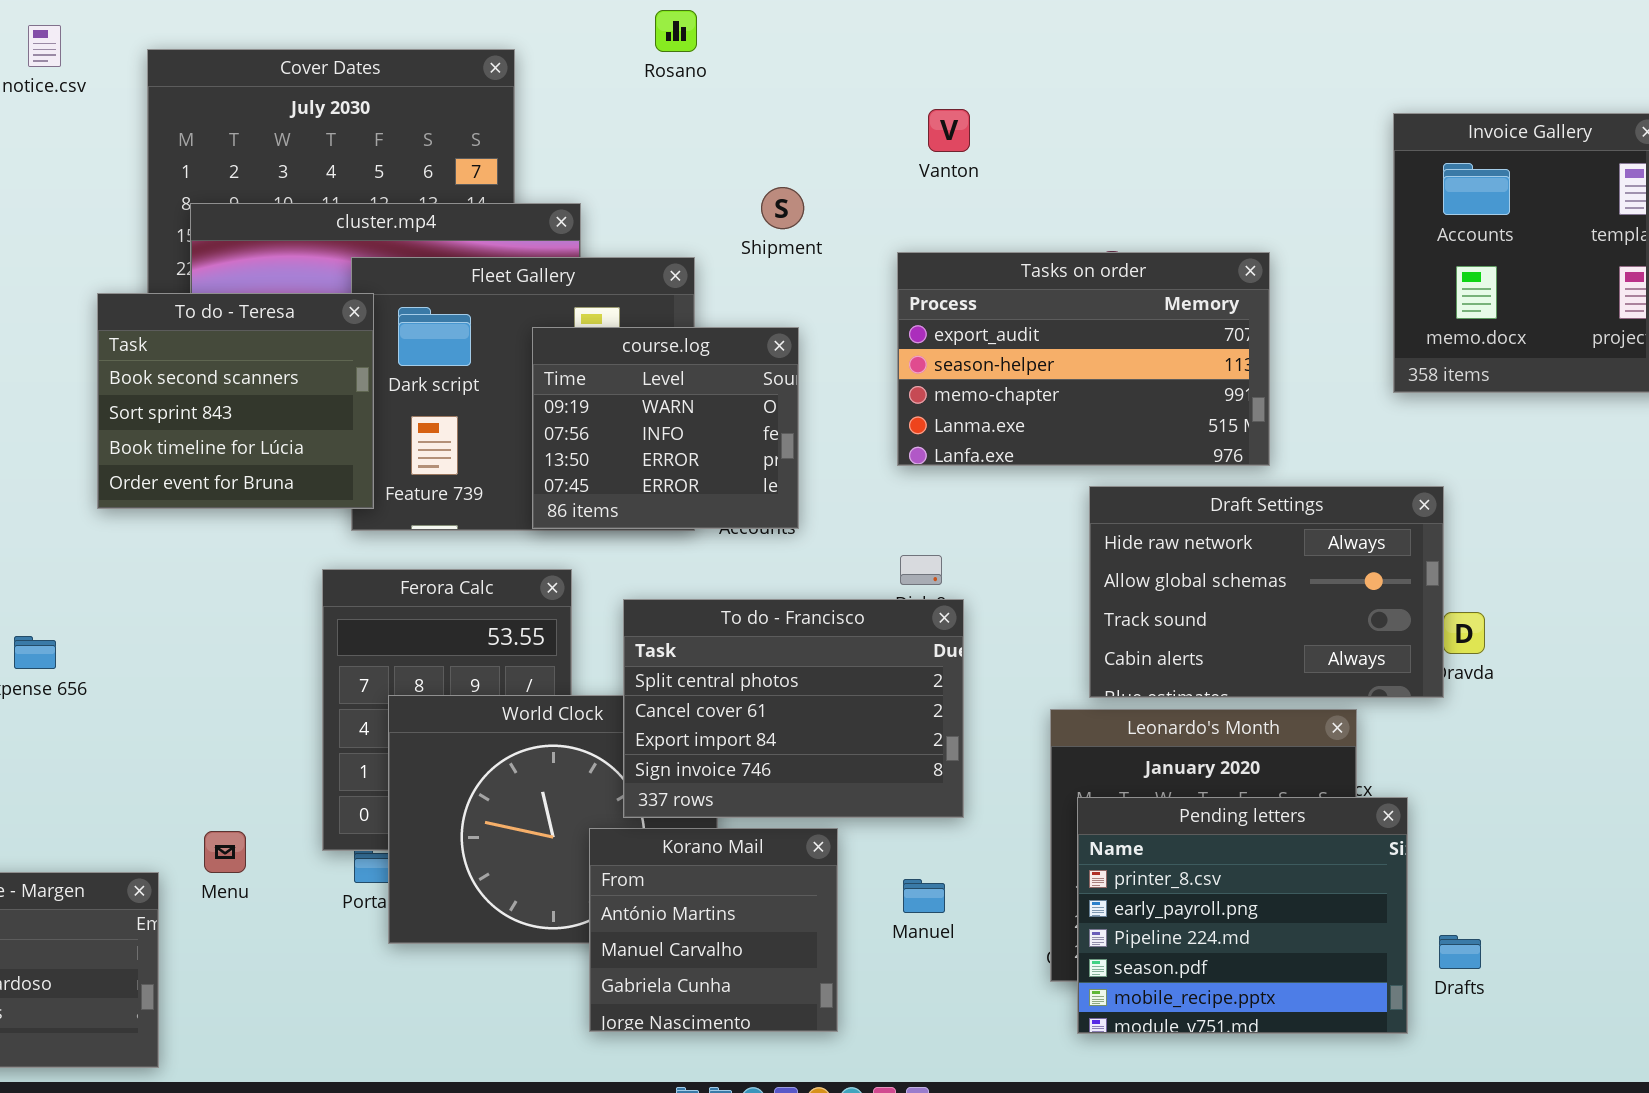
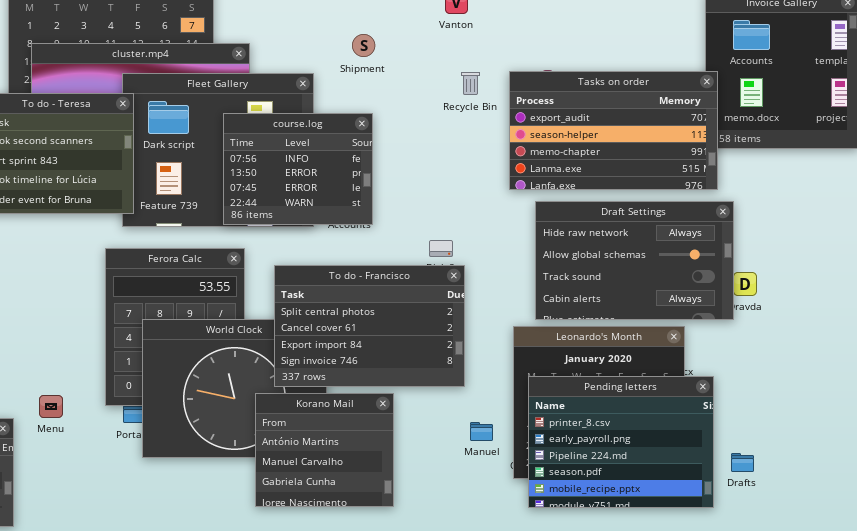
Tasks on order: [897,252,1270,466] -> [509,71,718,190], moved
course.log: [532,327,799,529] -> [223,113,373,225], scrolled down 1 row
Manuel: [903,879,945,913] -> [470,422,493,441], moved

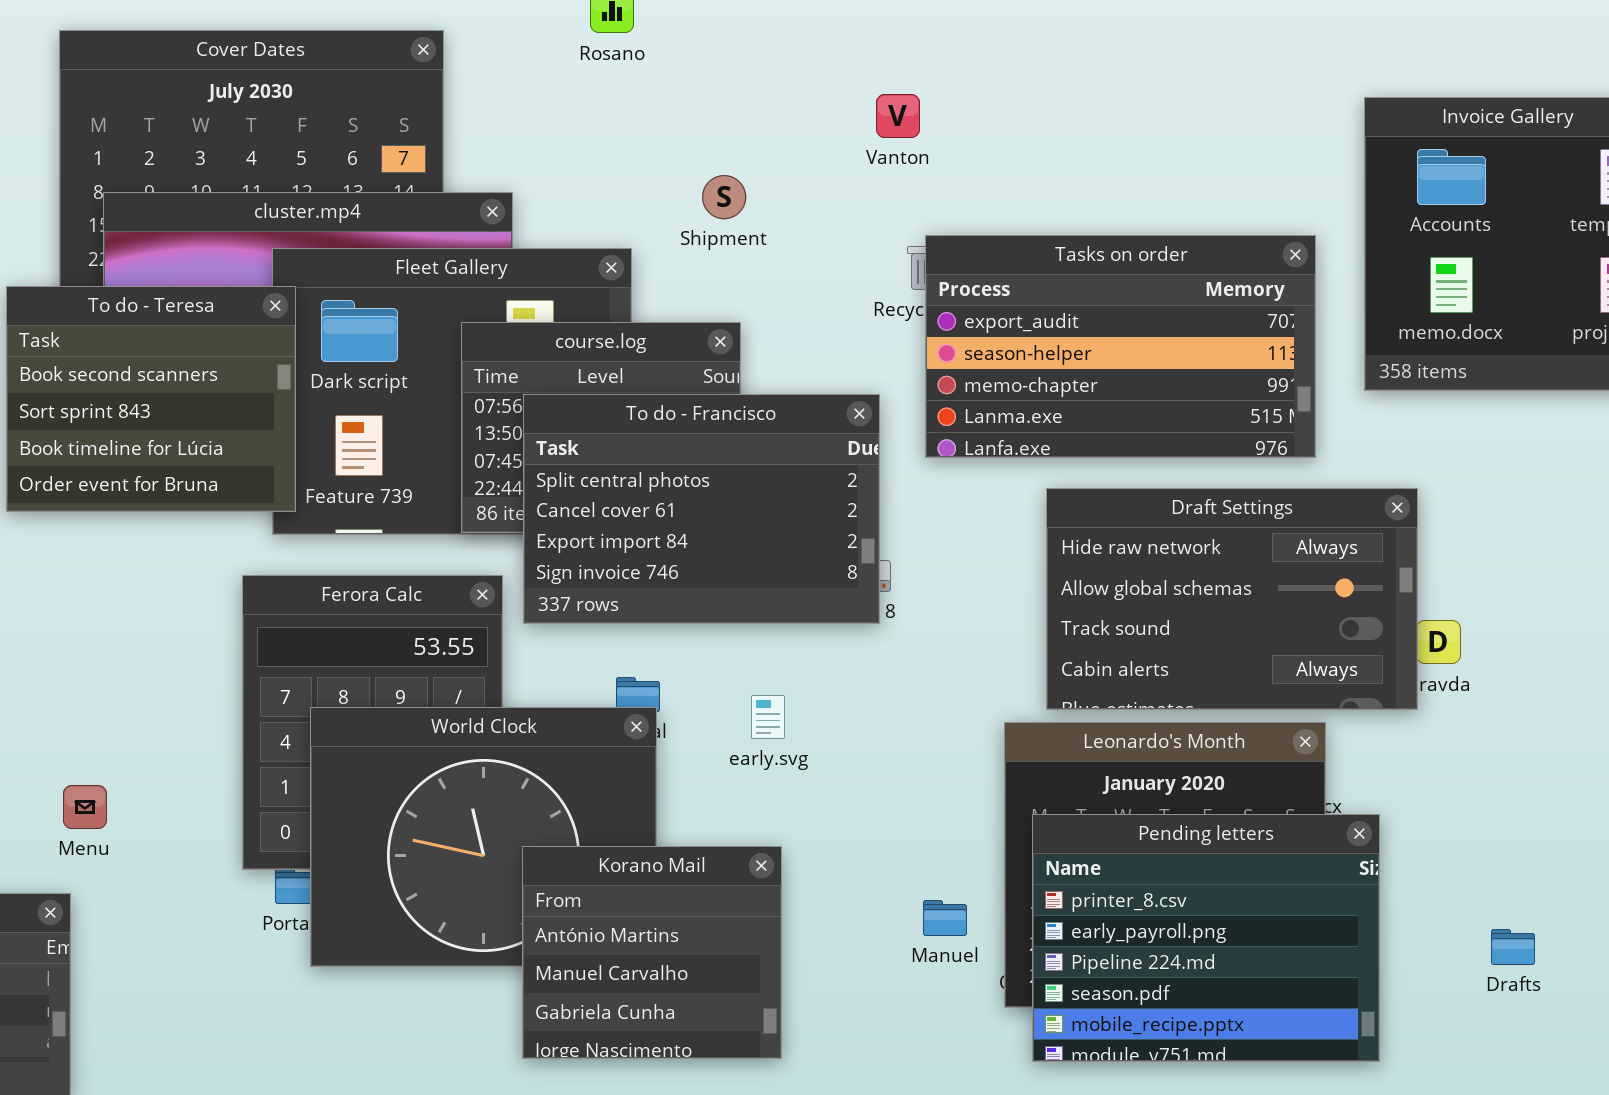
Tasks on order: [509,71,718,190] -> [925,235,1316,458], moved
To do - Francisco: [274,265,465,387] -> [523,394,880,624], moved
Menu: [39,395,63,418] -> [63,785,107,829], moved
Drafts: [731,453,754,472] -> [1491,929,1535,965], moved

